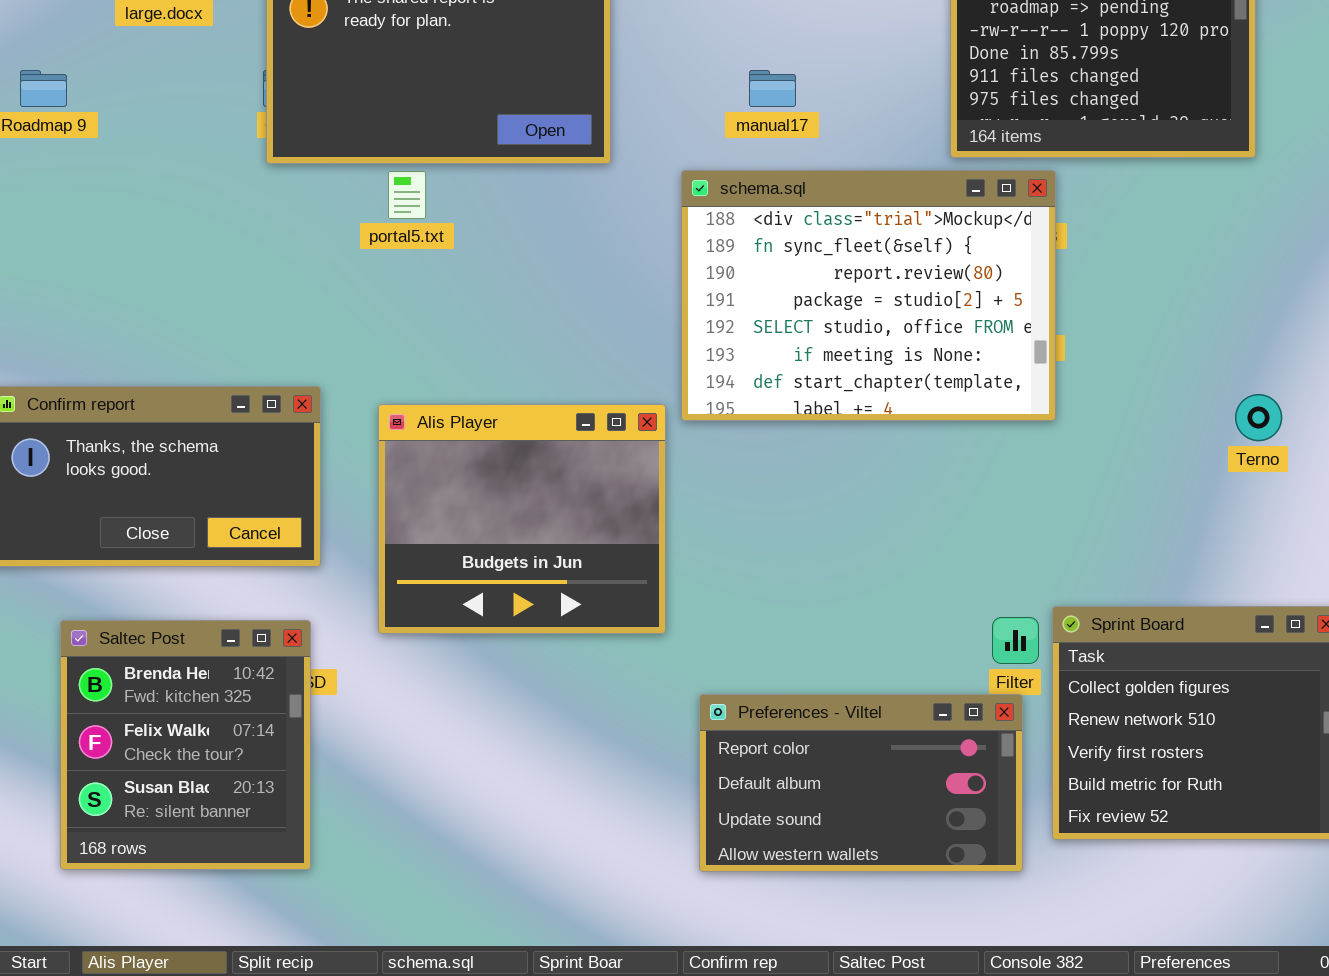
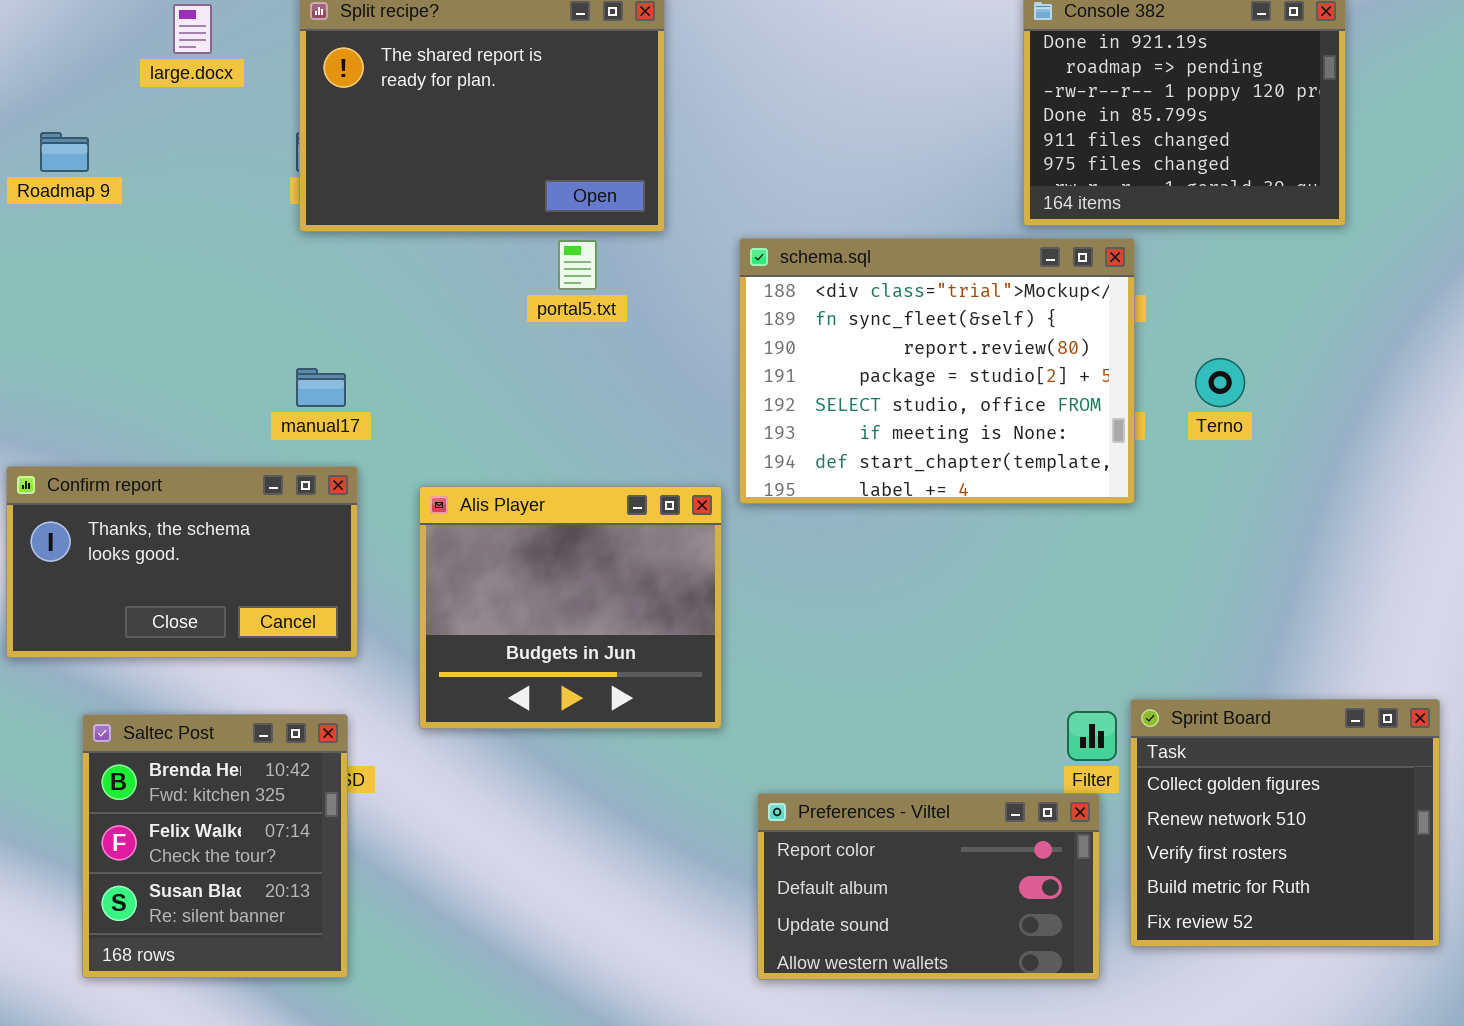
manual17: [749,70,796,107] -> [296,368,346,407], moved
portal5.txt: [388,171,426,219] -> [558,240,597,290], moved
Terno: [1235,394,1282,441] -> [1195,358,1245,407], moved

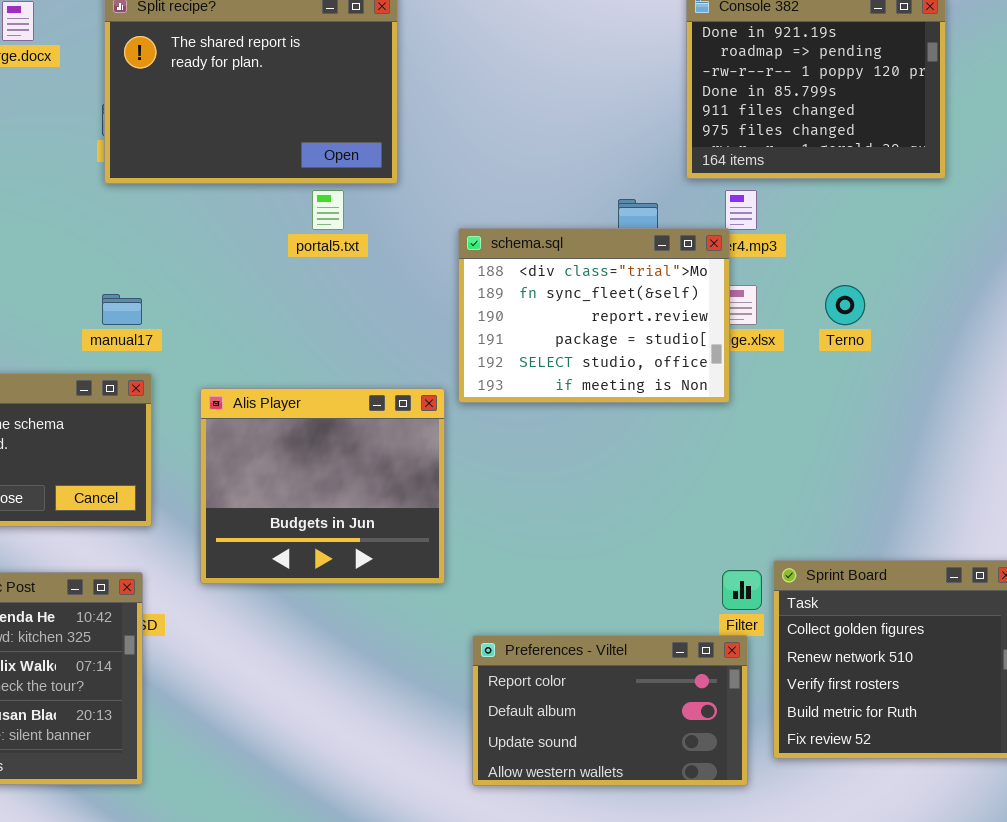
schema.sql: [739,238,1135,504] -> [458,228,730,403], resized

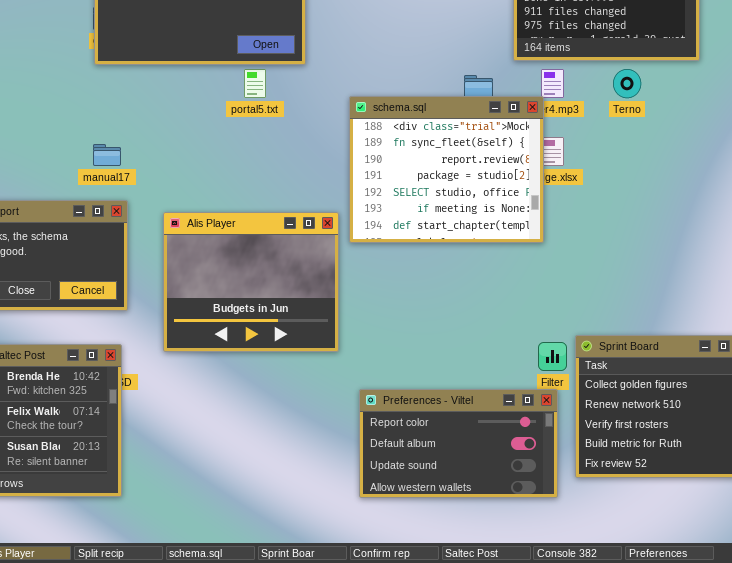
schema.sql: [458,228,730,403] -> [349,96,544,243], resized
Terno: [825,285,865,325] -> [613,69,641,98], moved

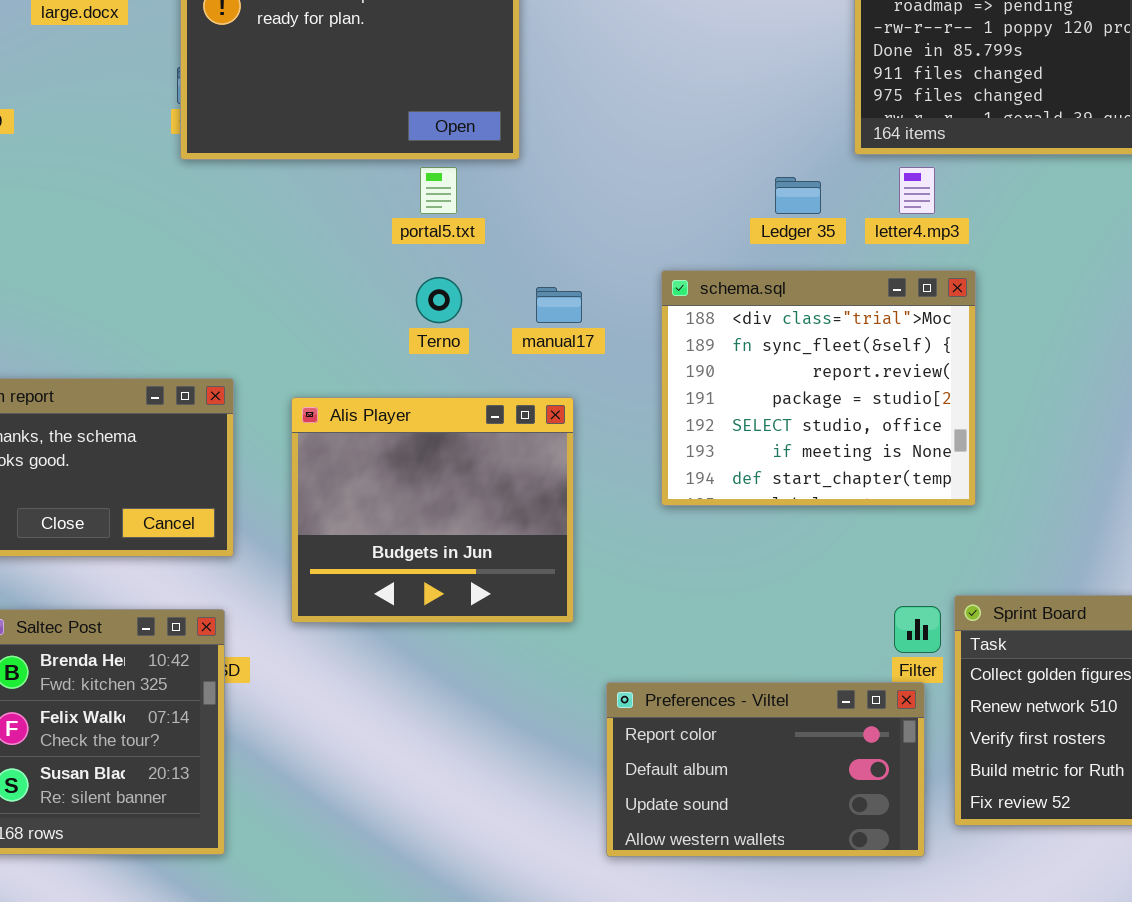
Terno: [613,69,641,98] -> [416,277,462,323], moved
schema.sql: [349,96,544,243] -> [661,270,976,506], moved
manual17: [93,144,121,166] -> [536,287,582,323], moved

